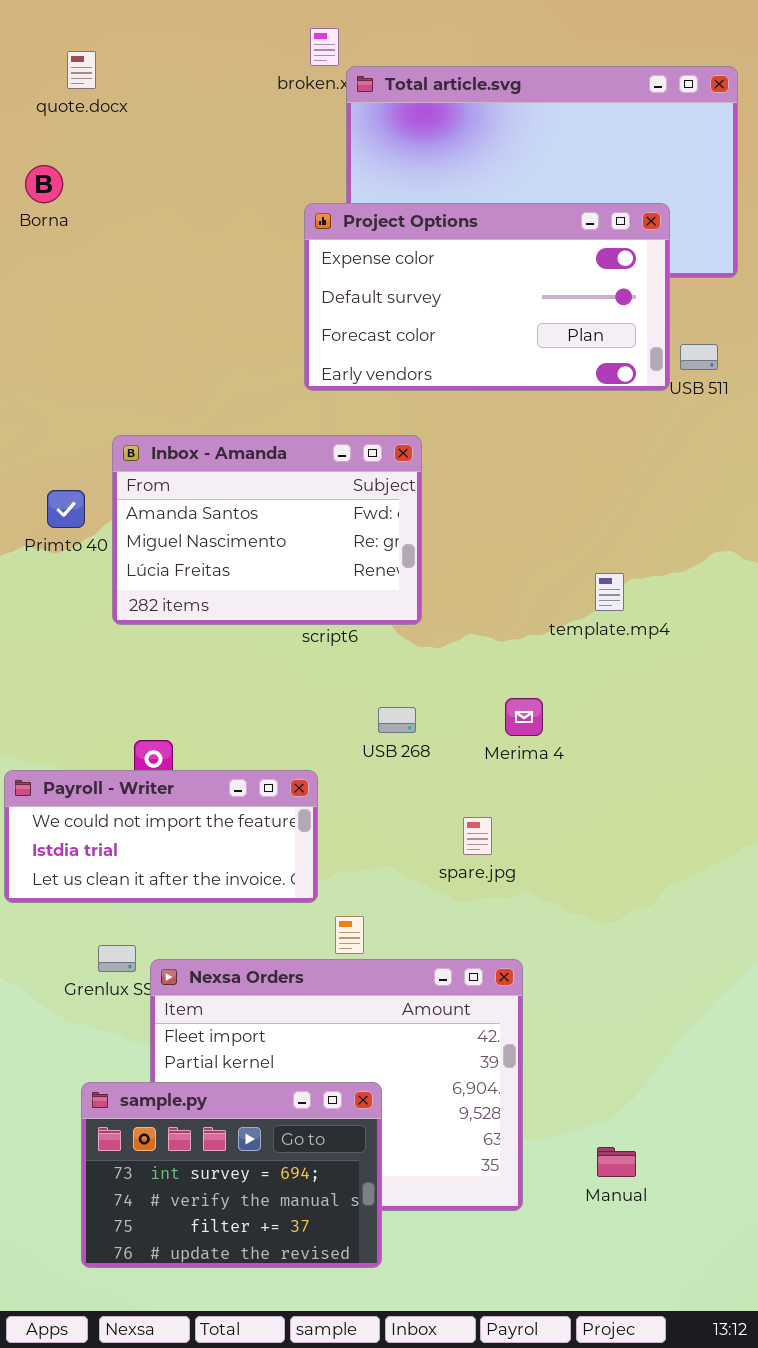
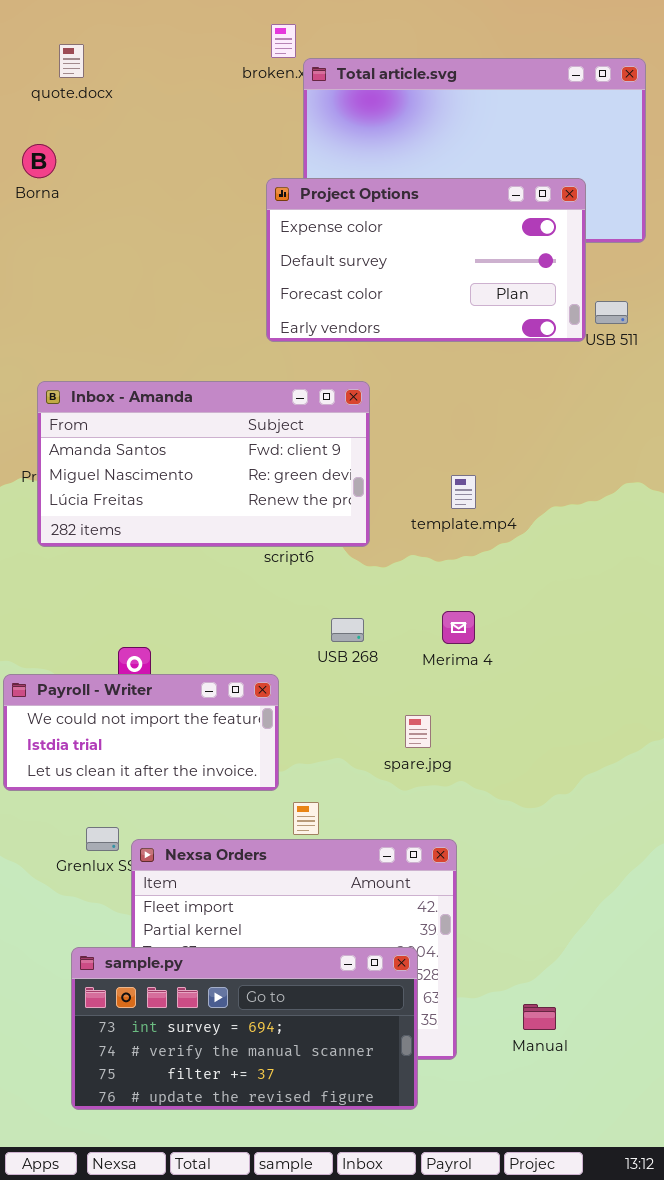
Inbox - Amanda: [112,435,422,625] -> [37,381,370,547], resized
template.mp4: [595,573,624,611] -> [451,475,476,509], moved
sample.py: [81,1082,382,1268] -> [71,947,418,1110], resized

